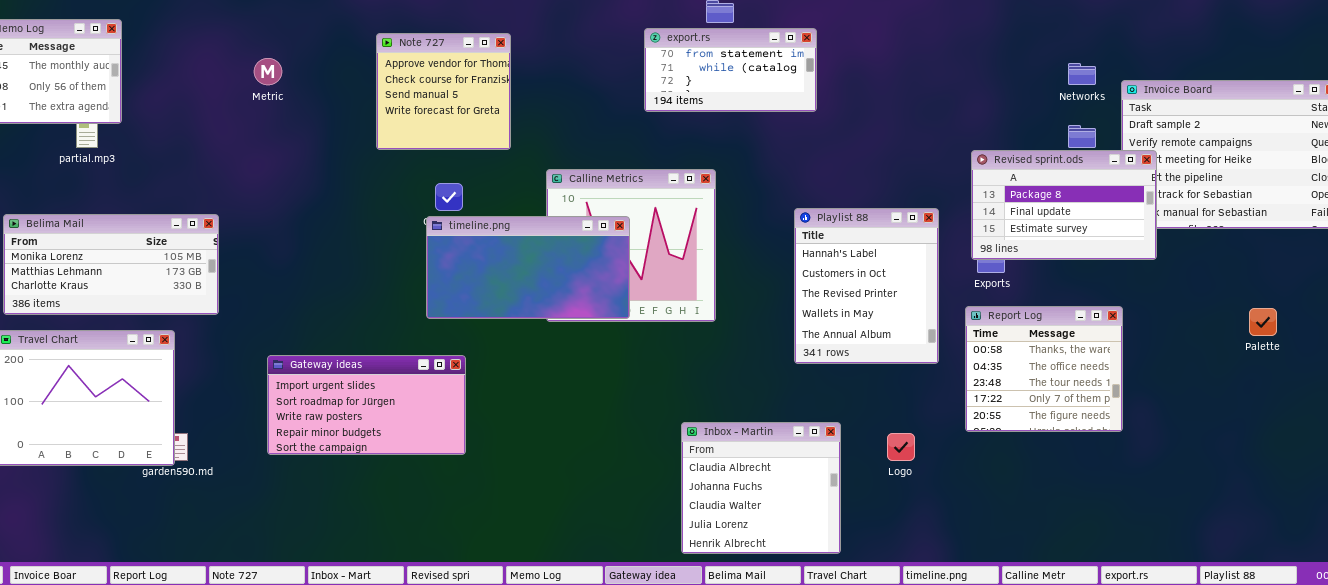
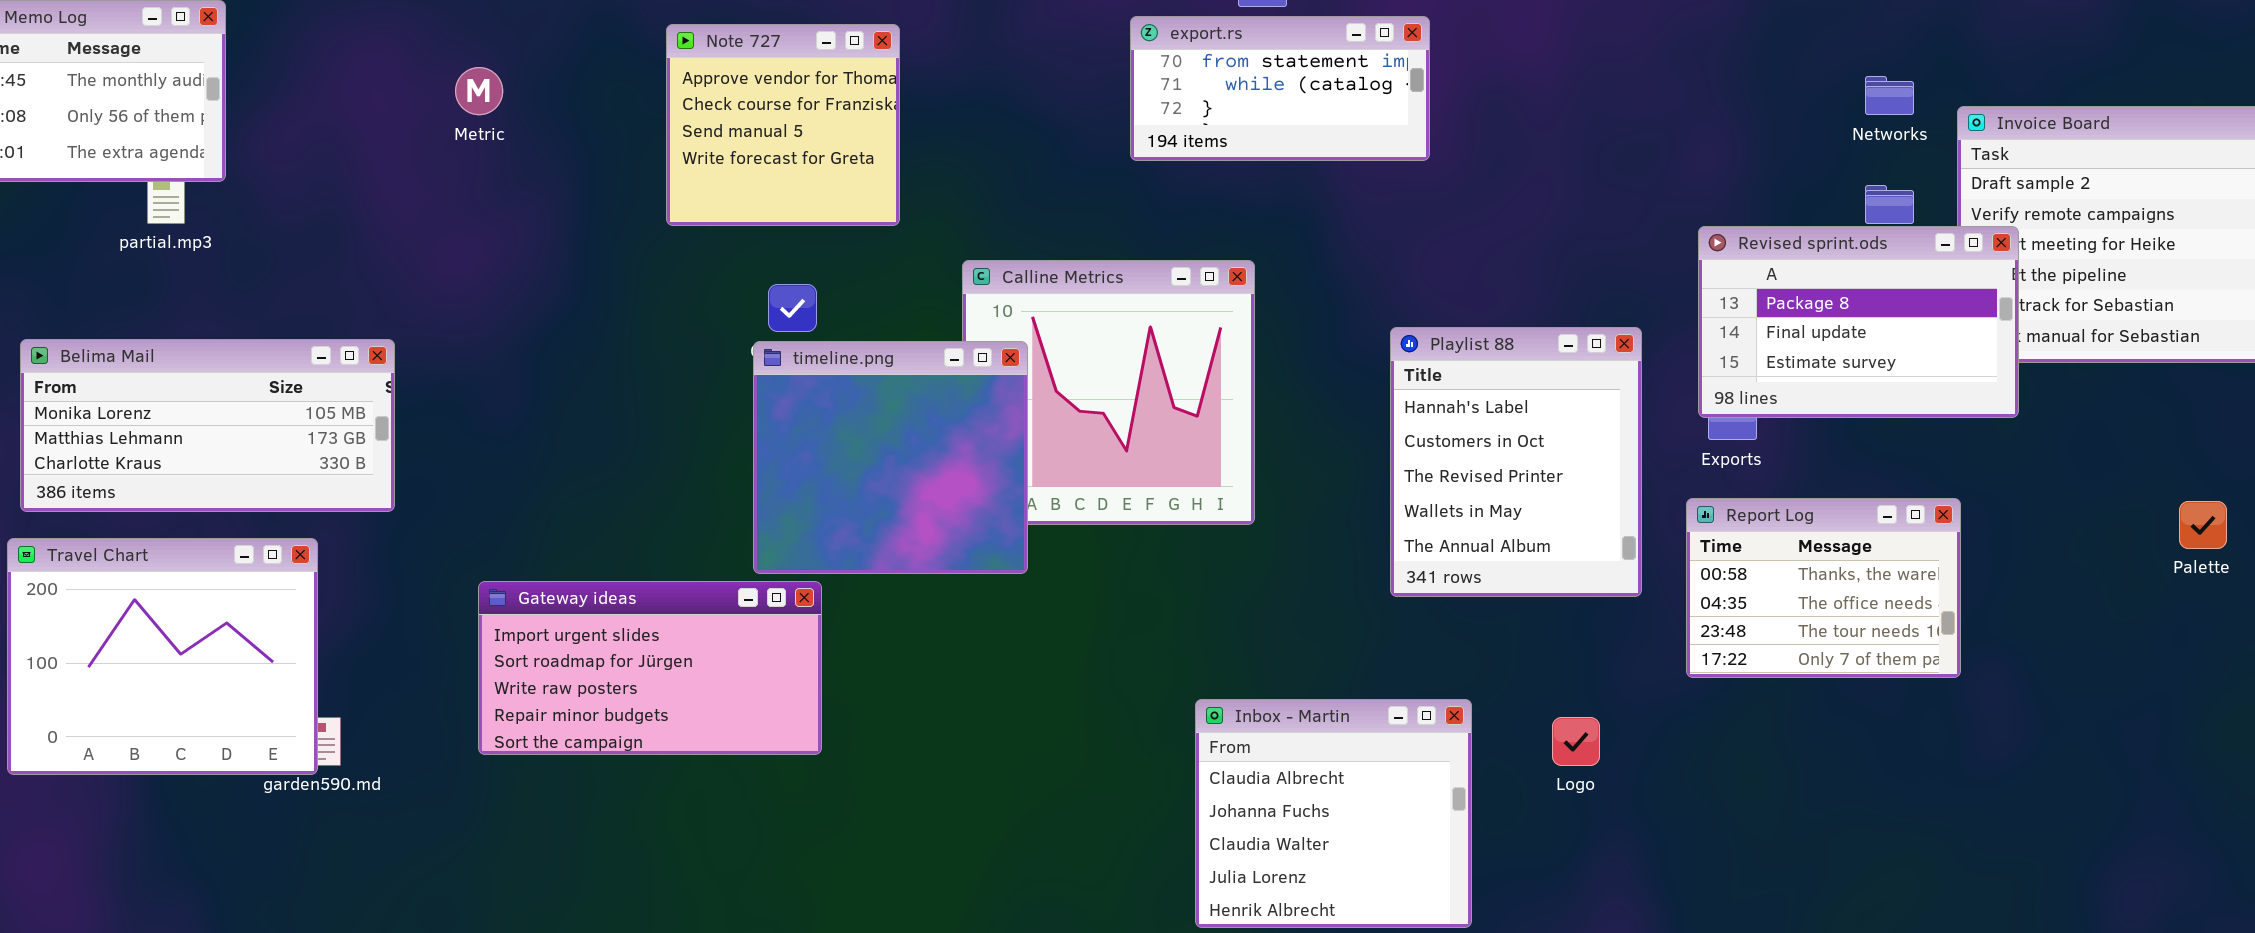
timeline.png: [426,216,630,319] -> [753,341,1028,574], resized
Report Log: [965,306,1123,432] -> [1686,498,1961,678], resized

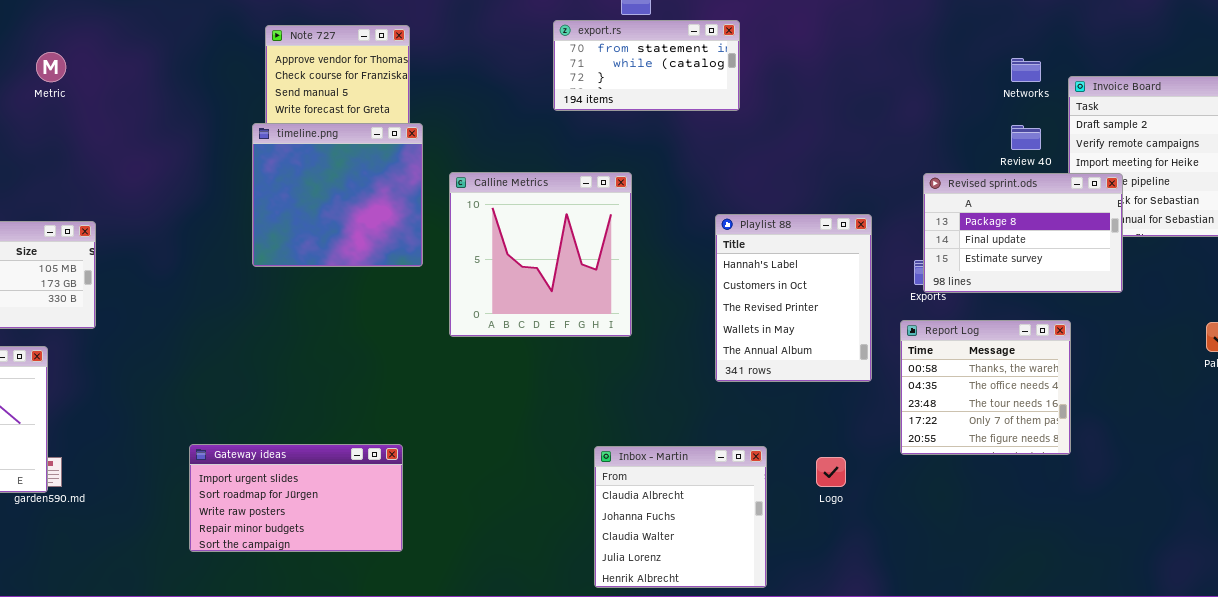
Metric: [455,67,503,115] -> [36,52,66,82], moved
Revised sprint.ods: [1698,226,2019,418] -> [923,173,1123,293], moved
timeline.png: [753,341,1028,574] -> [252,123,423,267], moved
Report Log: [1686,498,1961,678] -> [900,320,1071,455], resized
Gateway ideas: [478,581,822,755] -> [189,444,403,552], moved

